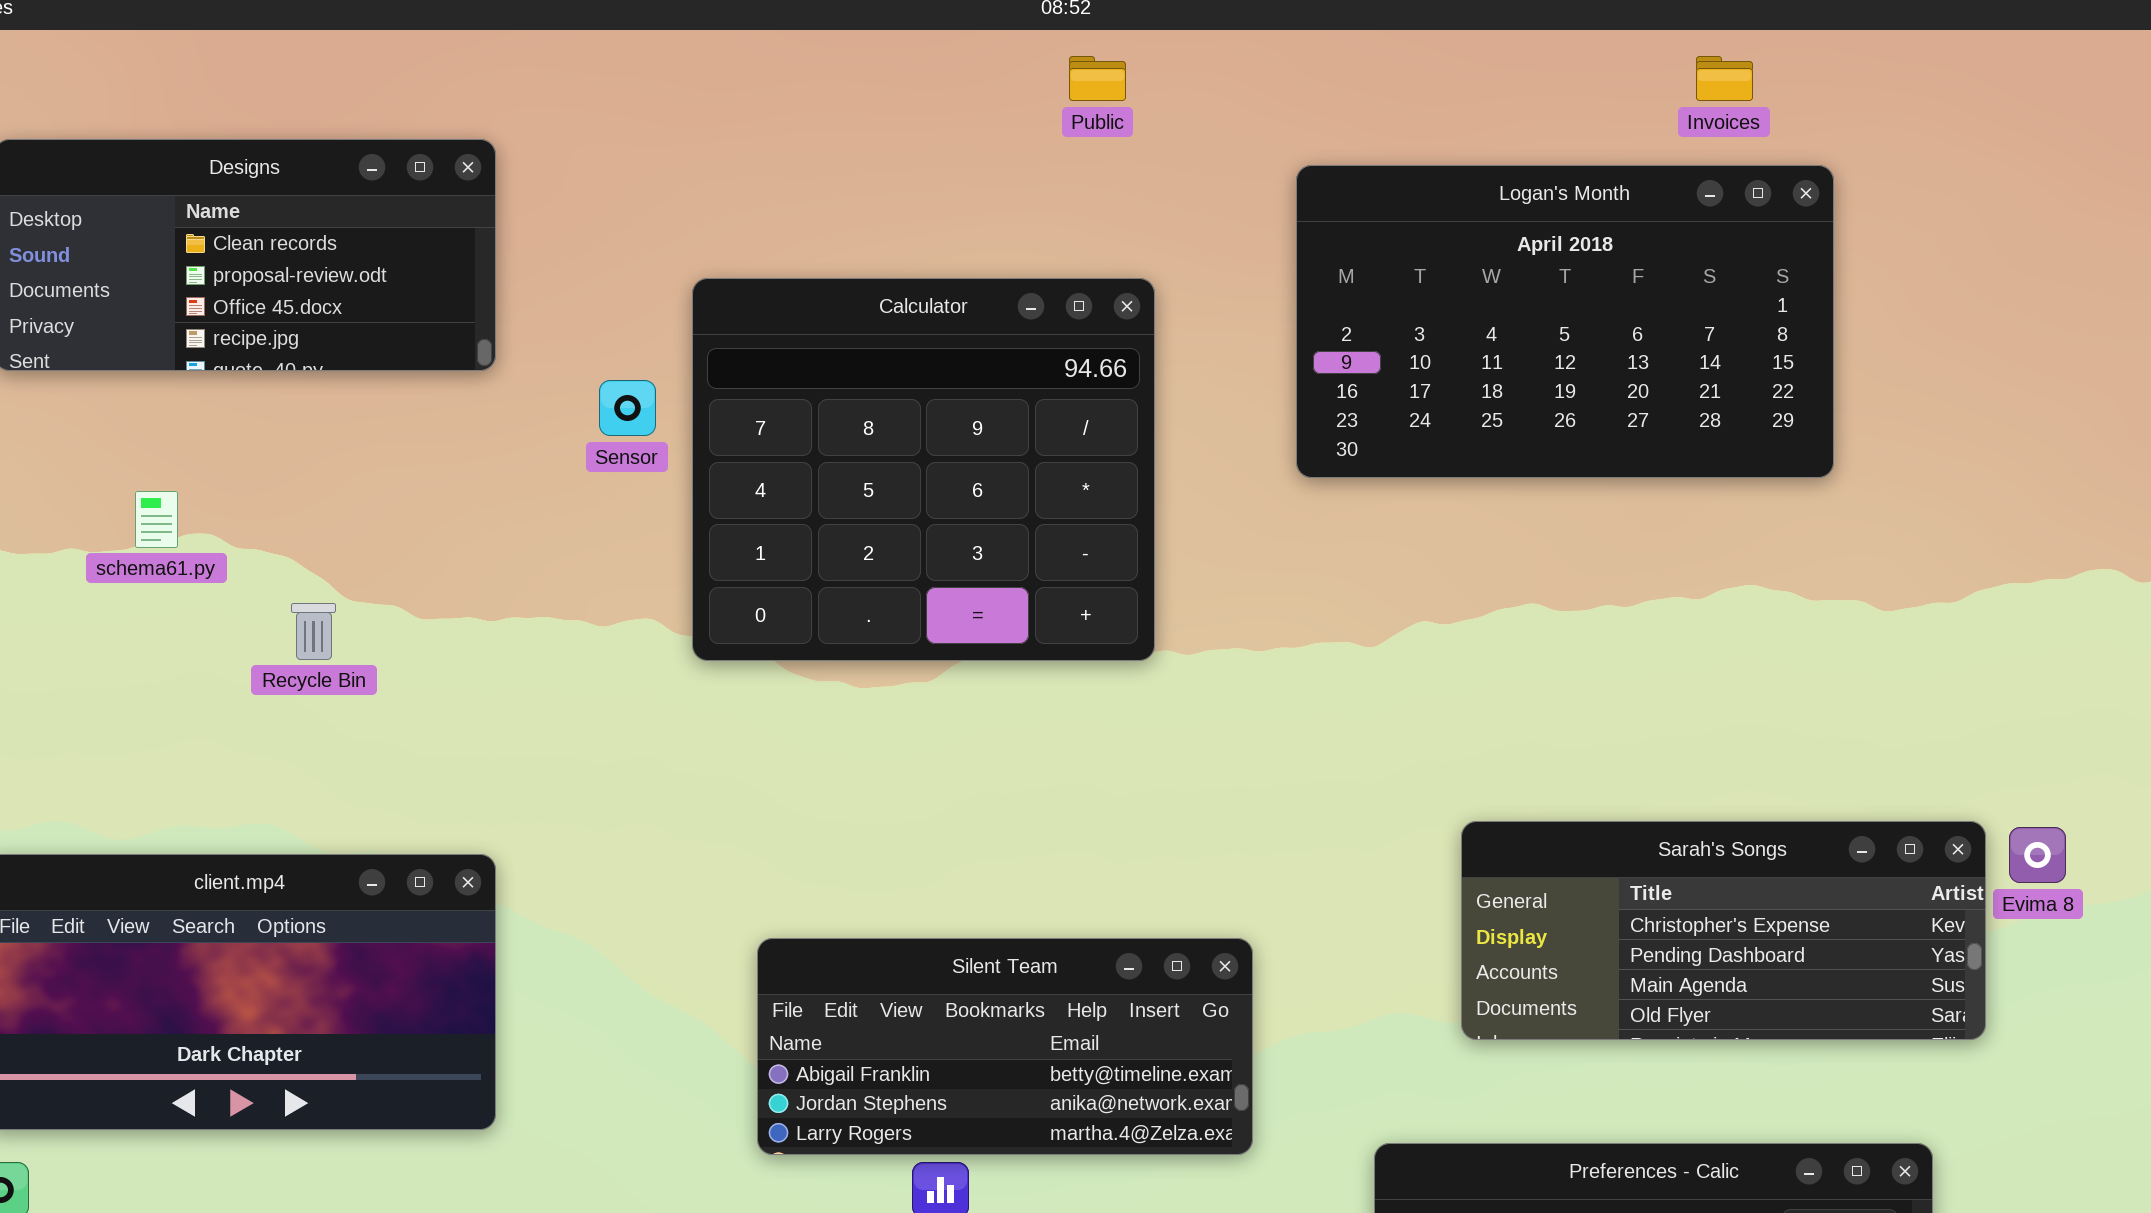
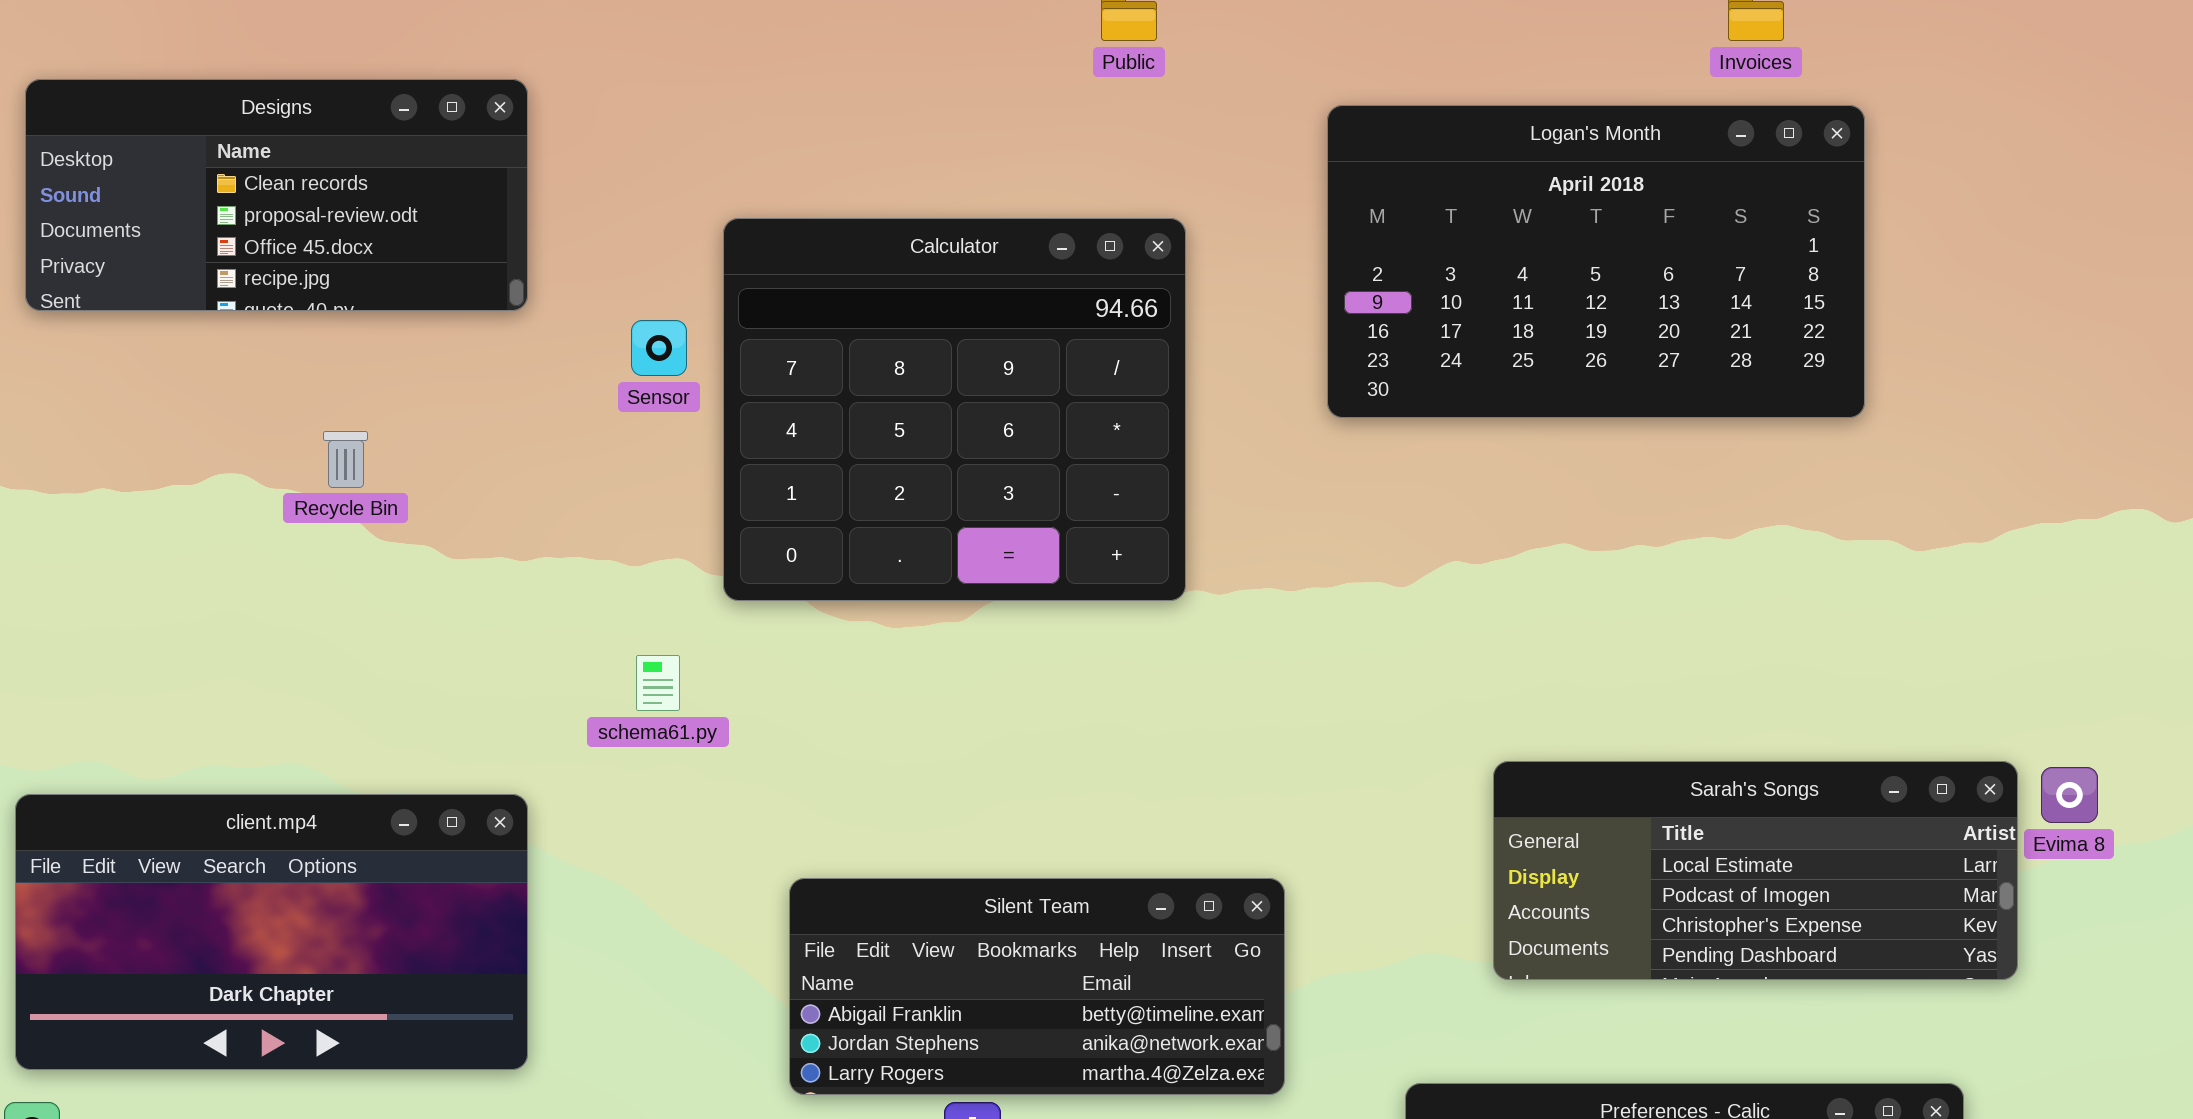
schema61.py: [135,491,178,548] -> [636,655,680,711], moved
Recycle Bin: [291,603,336,660] -> [323,431,368,488], moved
Sarah's Songs: [1461,821,1986,1040] -> [1493,761,2018,980], scrolled up 2 rows

